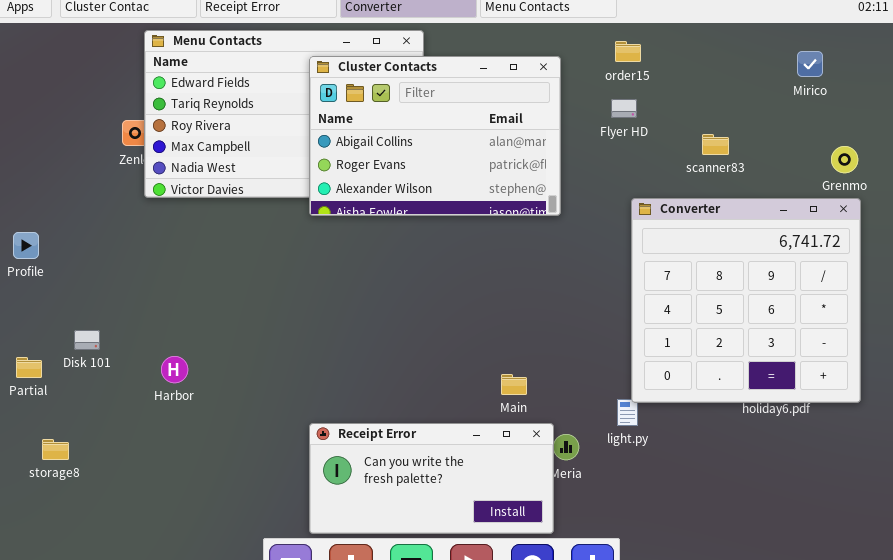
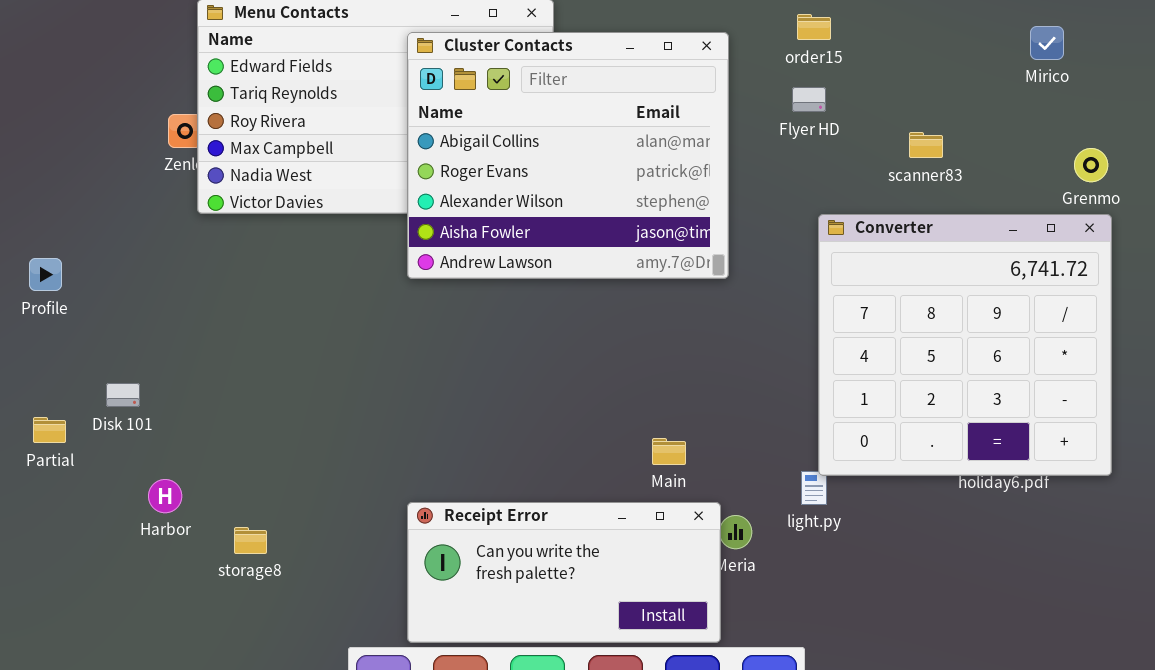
Cluster Contacts: [309,56,561,216] -> [407,32,729,279], resized
Harbor: [161,356,188,383] -> [148,479,182,513], moved
storage8: [42,439,69,460] -> [234,527,267,554], moved

